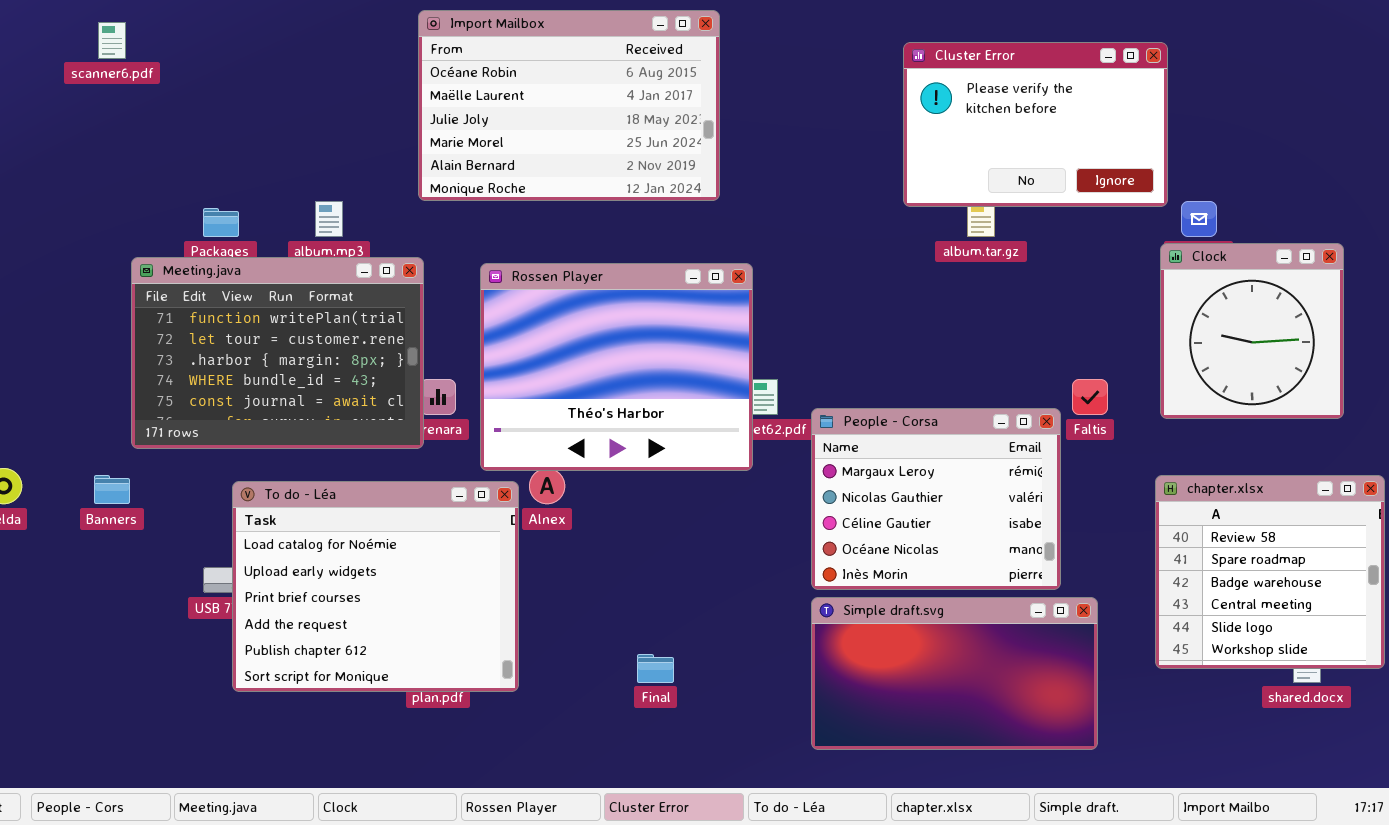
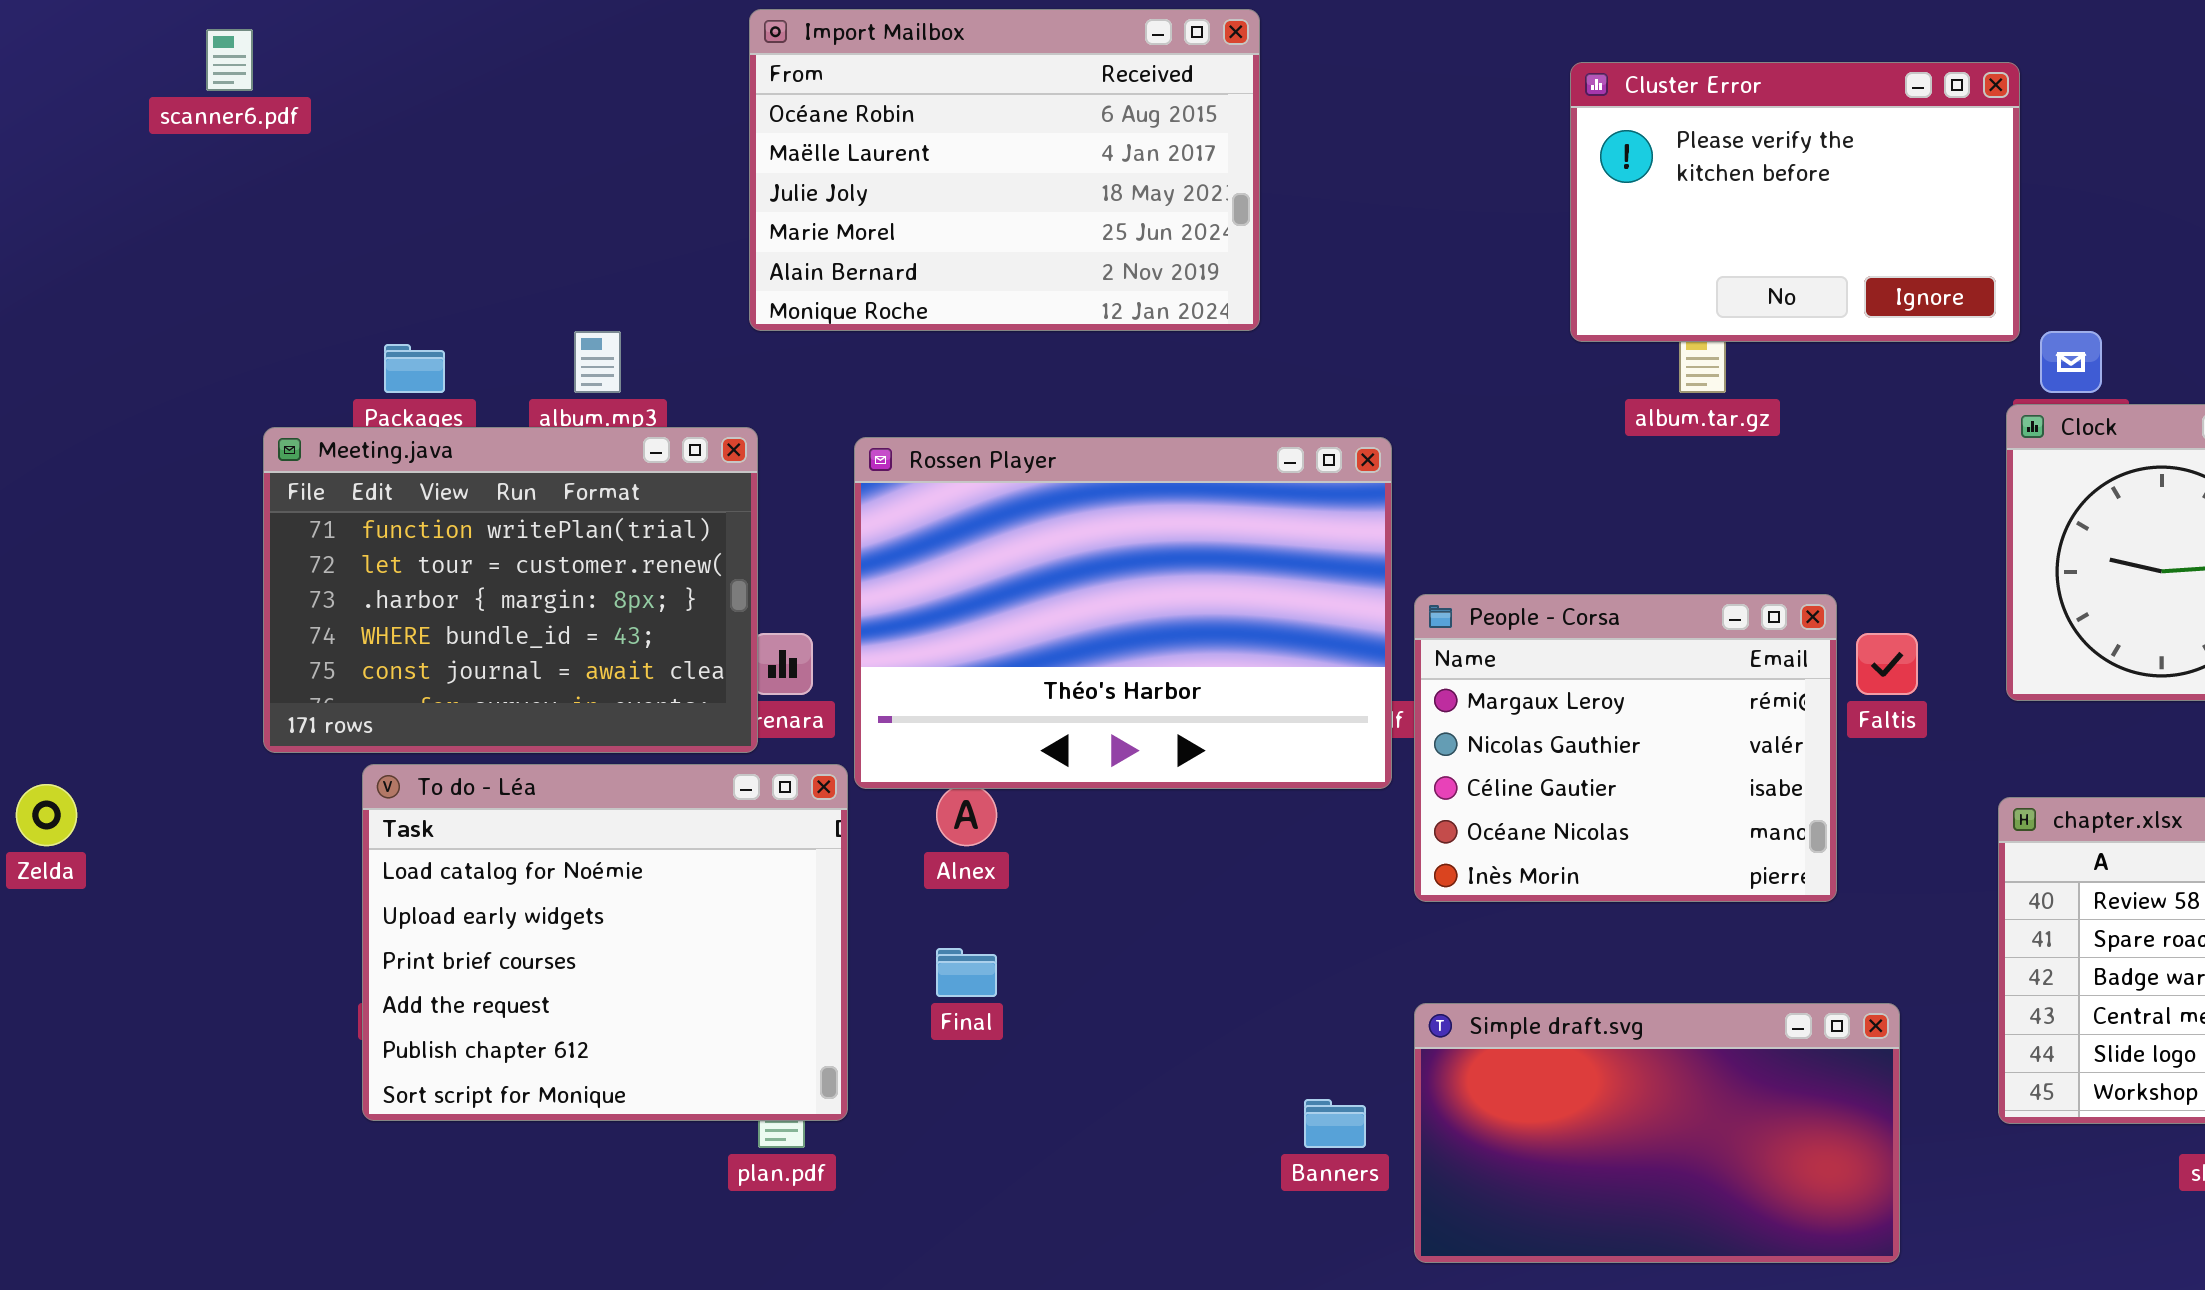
Rossen Player: [480,263,753,471] -> [854,437,1392,789], resized
People - Corsa: [811,408,1061,590] -> [1414,594,1837,902], moved
Banners: [94,475,130,504] -> [1304,1099,1366,1148], moved
To do - Léa: [232,481,519,692] -> [362,764,848,1121], moved
Final: [637,654,674,683] -> [936,948,997,997], moved

